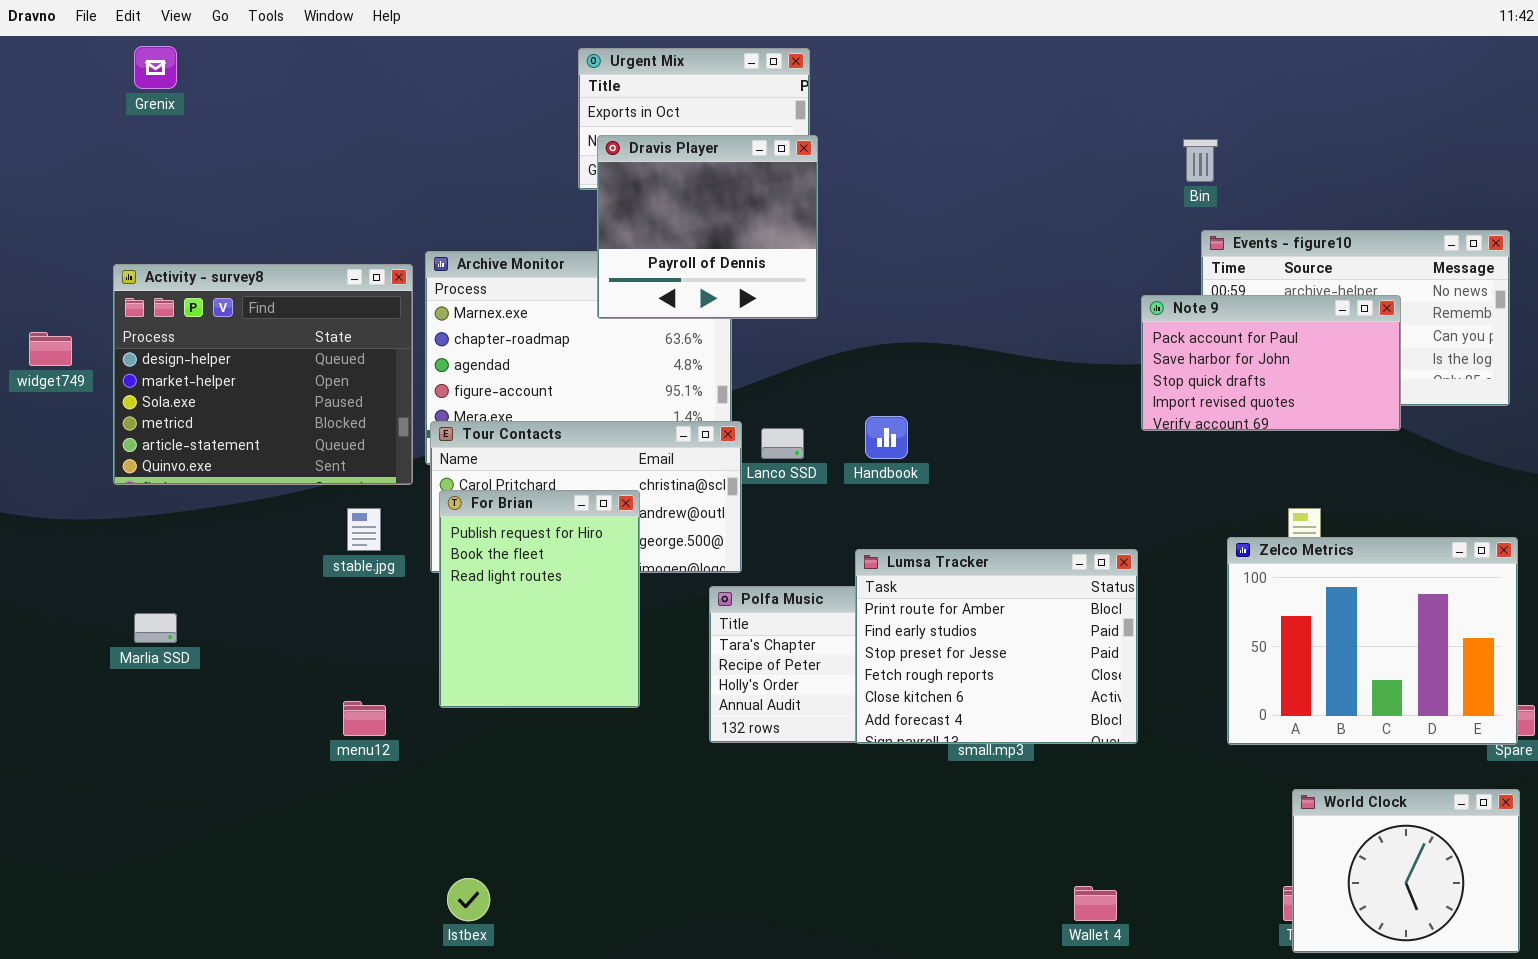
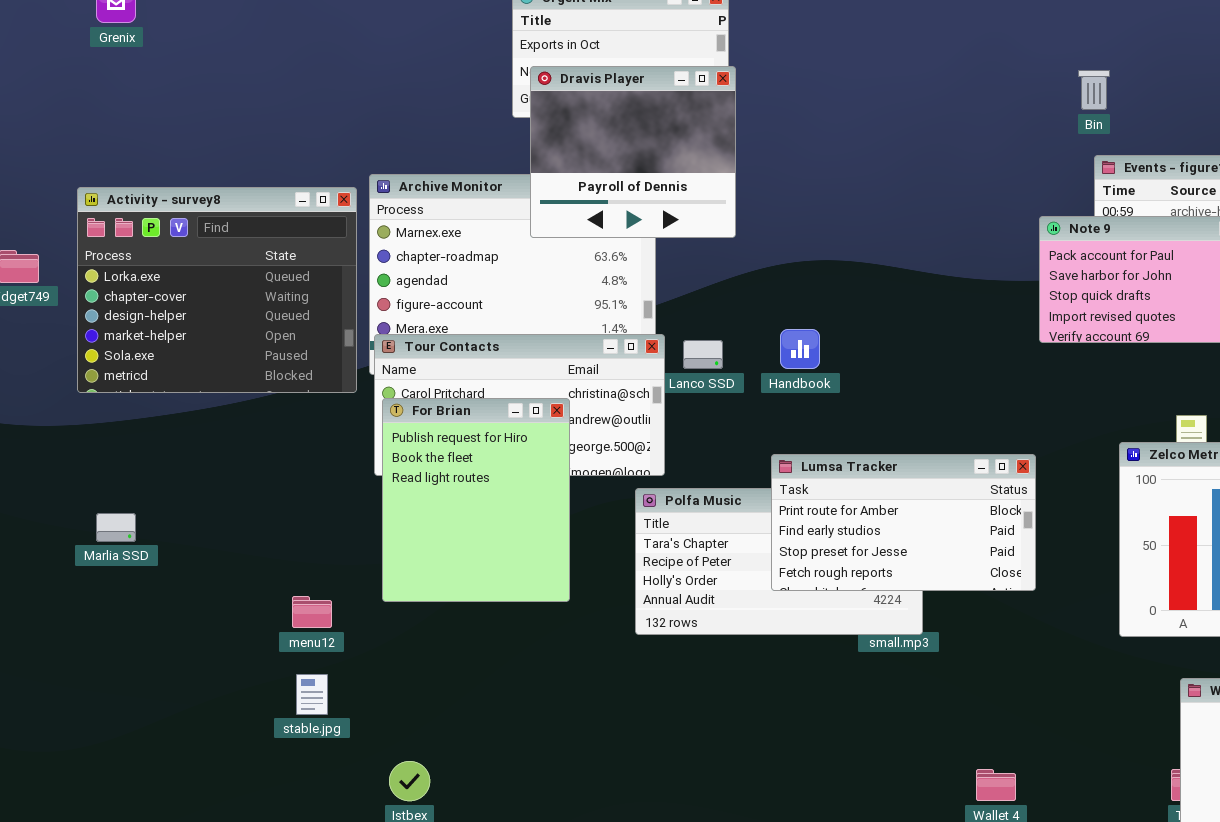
Activity - survey8: [113,264,413,485] -> [77,187,357,393], scrolled up 2 rows
stable.jpg: [347,508,381,551] -> [296,674,328,715], moved
Lumsa Tracker: [855,549,1138,744] -> [771,454,1036,591], resized

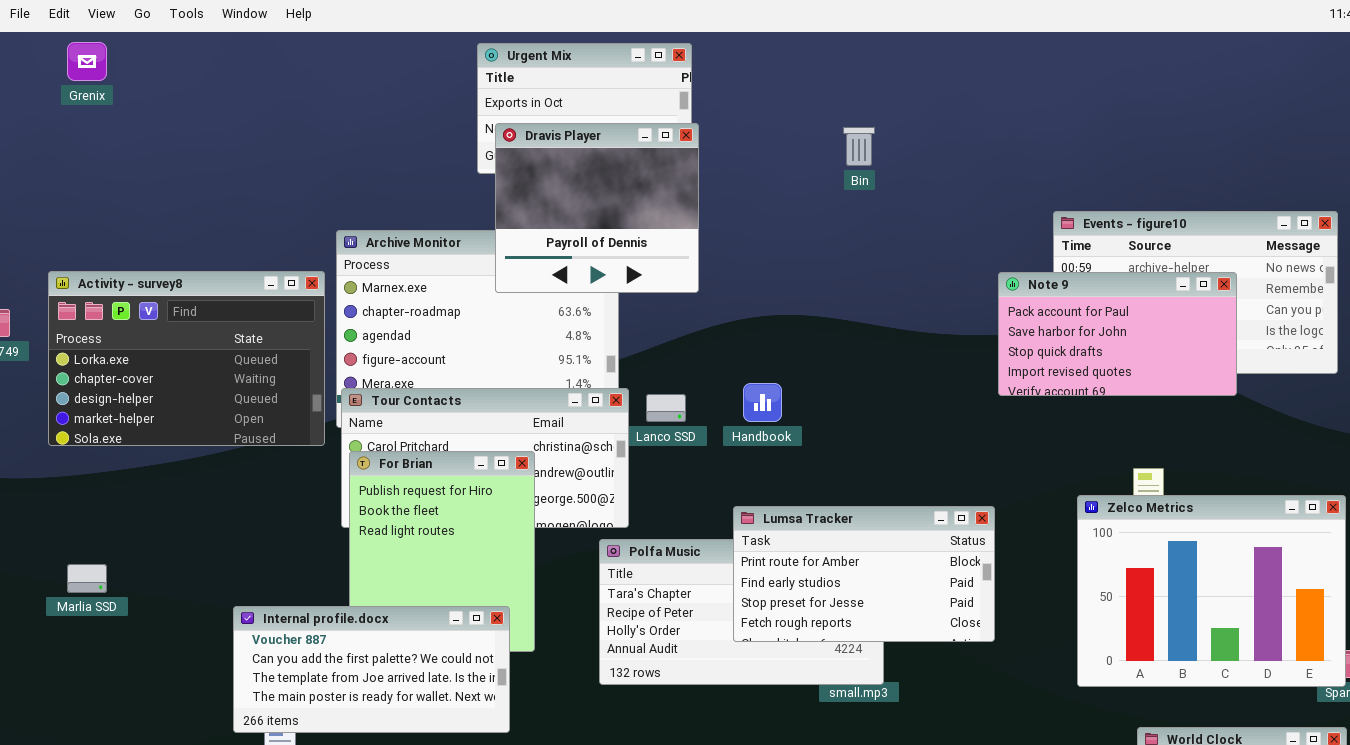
Bin: [1078,70,1110,110] -> [843,127,875,166], moved
Activity - survey8: [77,187,357,393] -> [48,271,325,446], resized
Internal profile.docx: none -> [233,606,510,733], opened

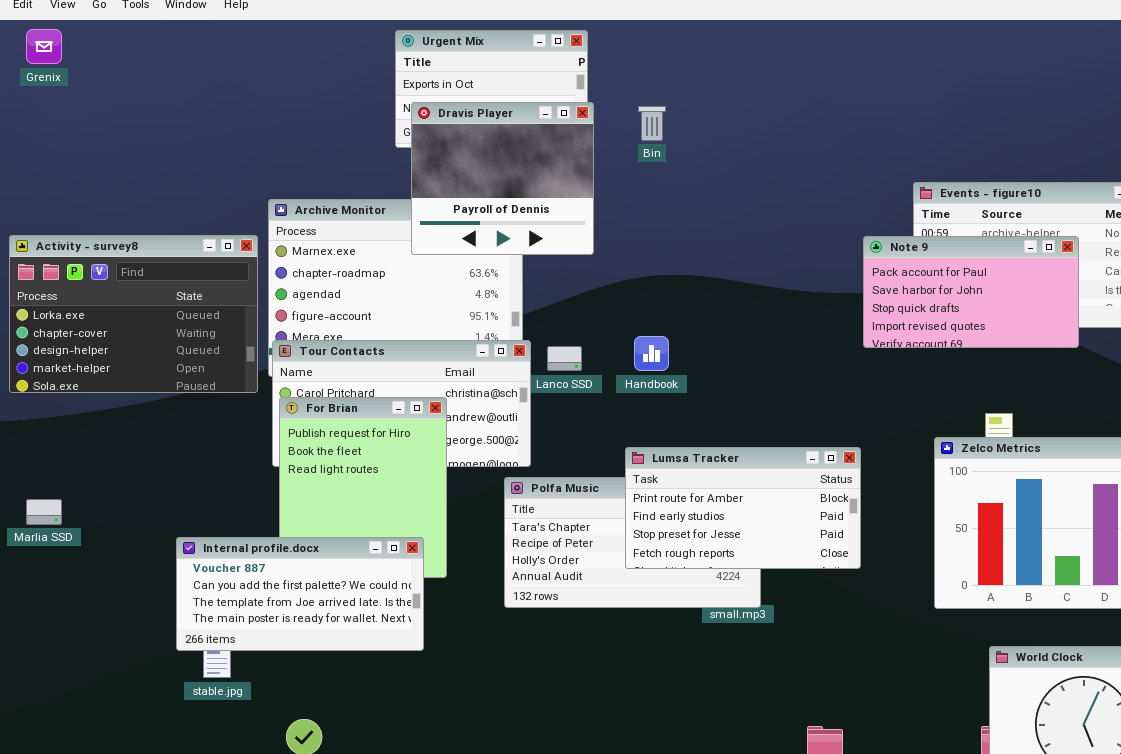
Bin: [843,127,875,166] -> [638,106,666,141], moved

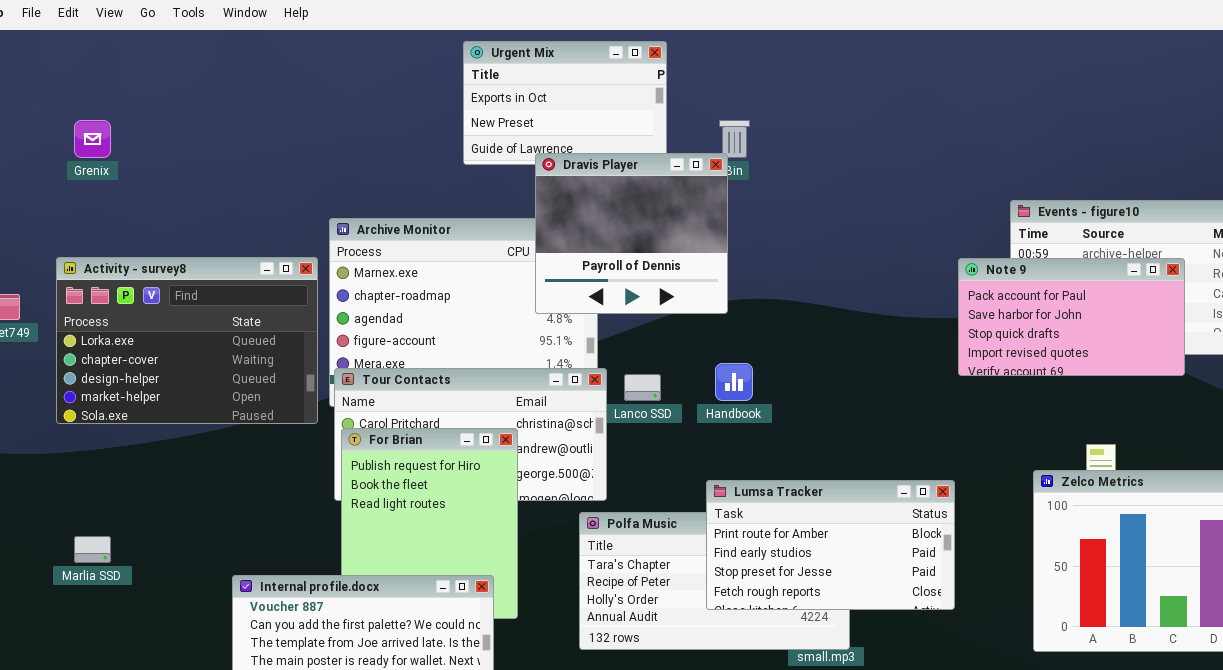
Grenix: [26,29,62,64] -> [74,120,111,158], moved
Dravis Player: [411,102,594,255] -> [535,153,728,314], moved

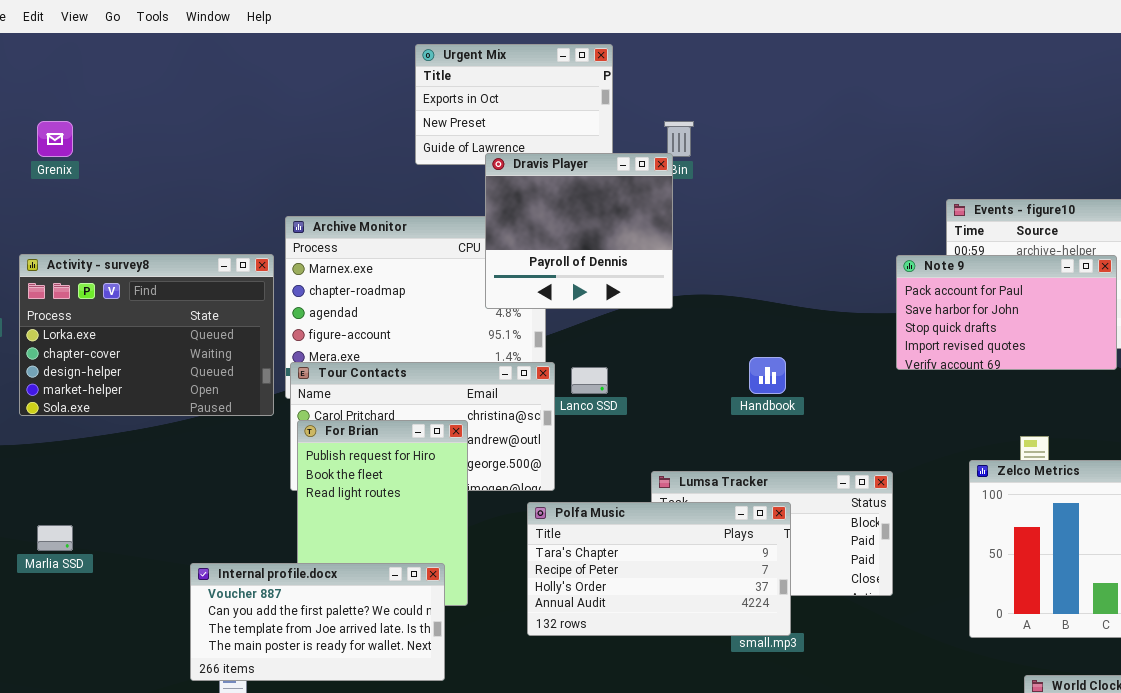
Handbook: [715,363,753,401] -> [749,357,786,394], moved
Polfa Music: [579,512,850,650] -> [527,502,791,636], raised

